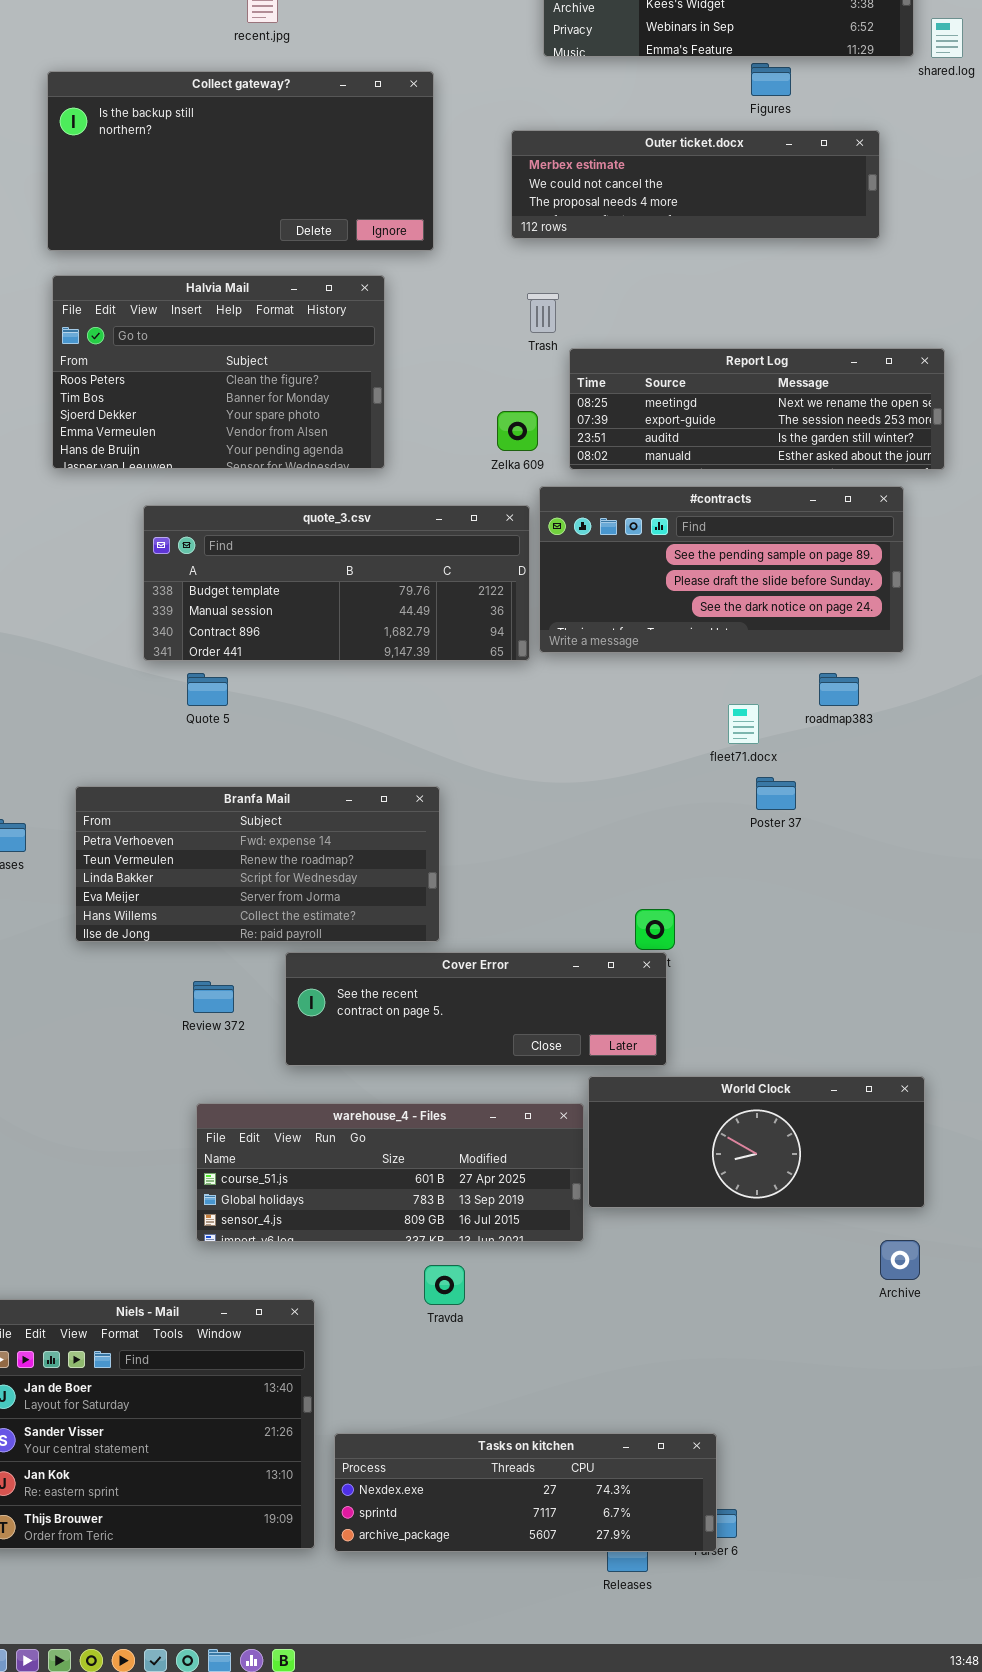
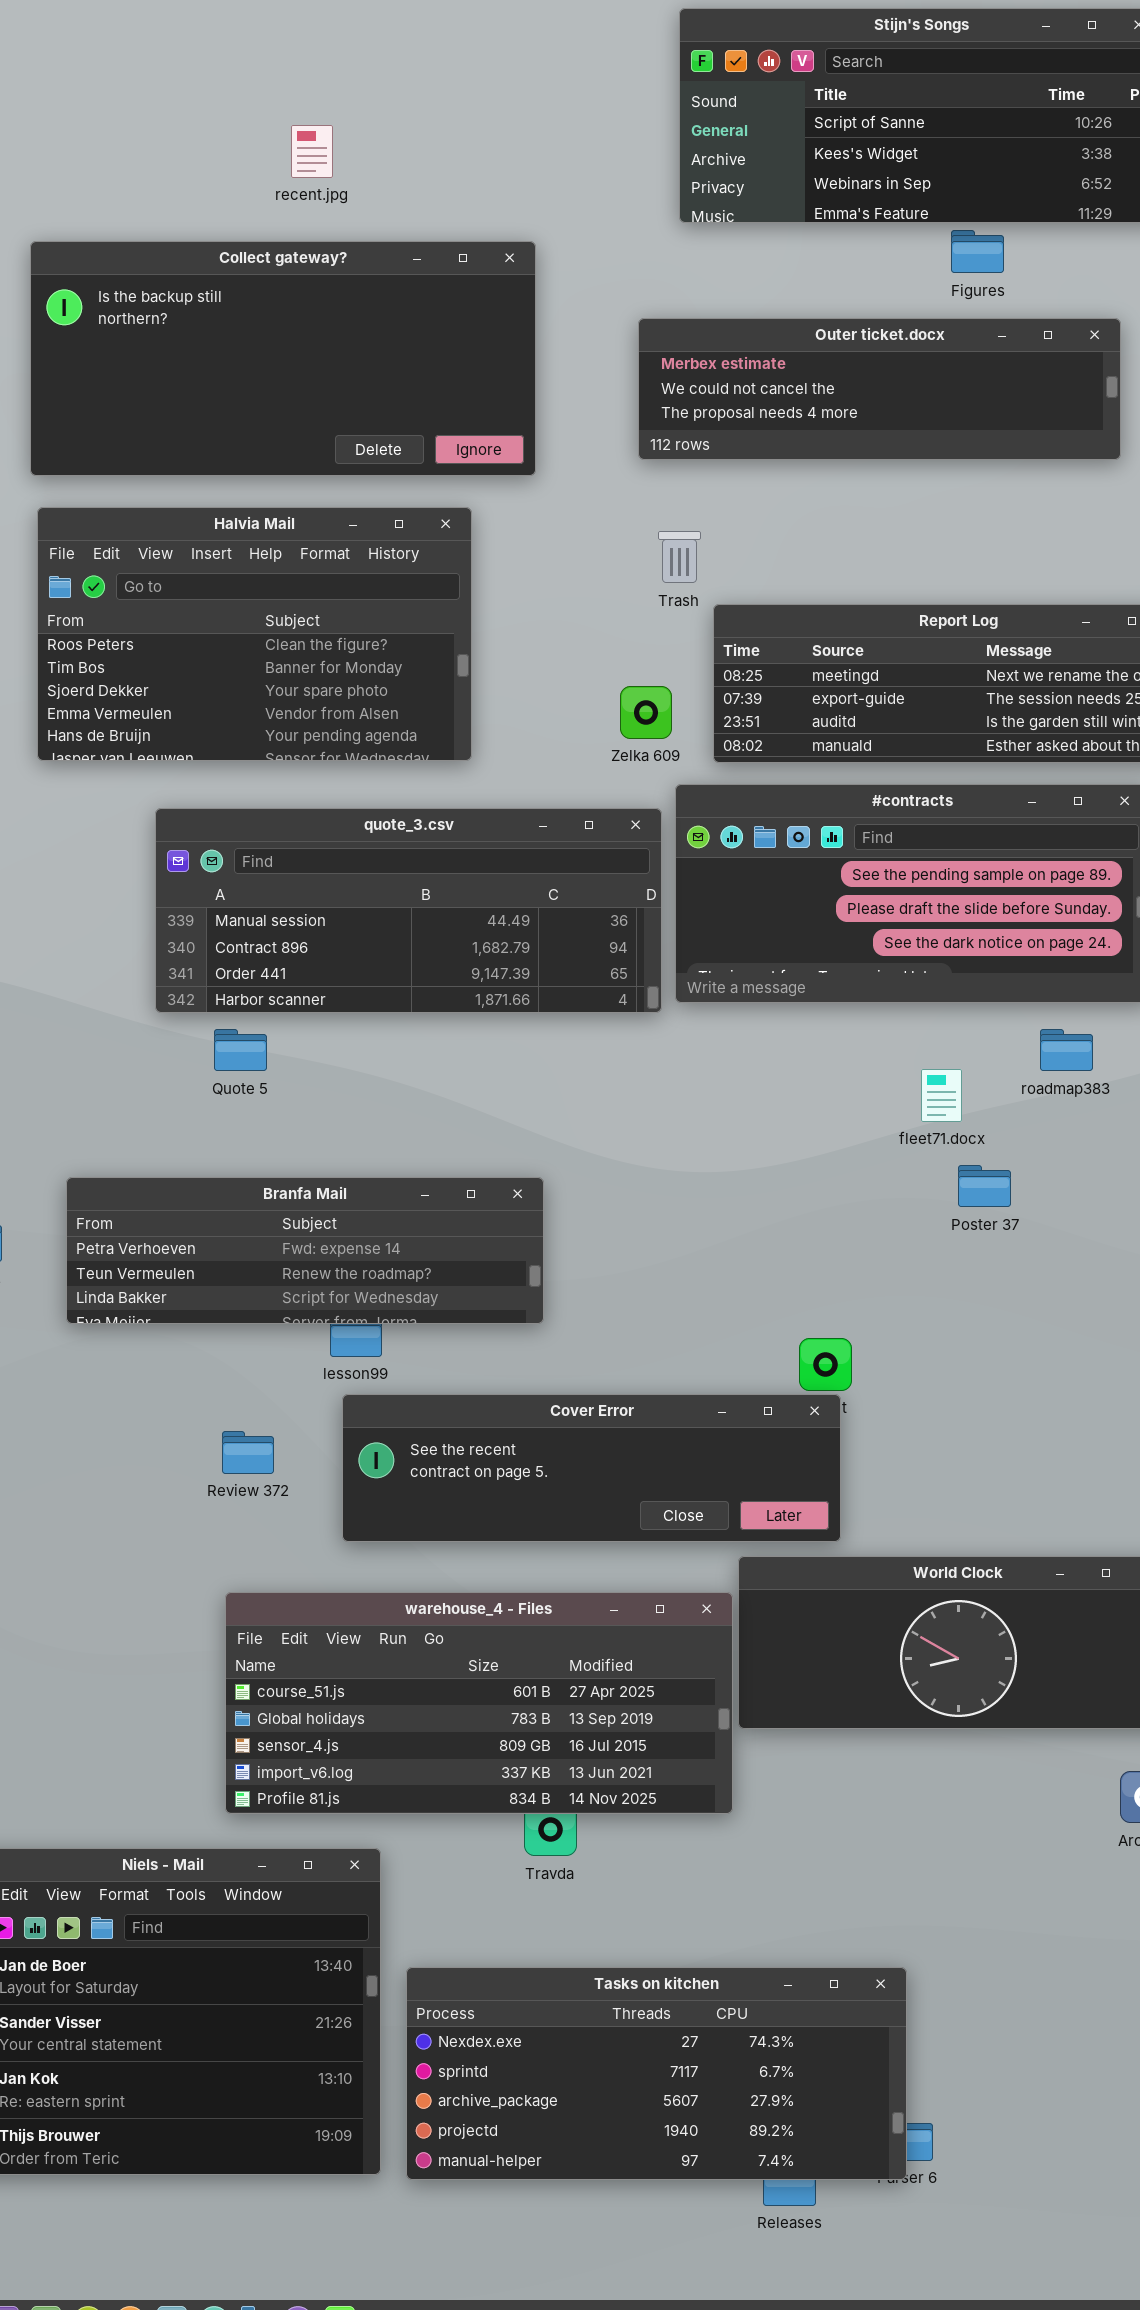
quote_3.csv: [143,505,530,661] -> [155,808,662,1013], scrolled down 1 row
Branfa Mail: [75,786,440,942] -> [66,1177,544,1324], resized
warehouse_4 - Files: [196,1103,584,1242] -> [225,1592,733,1814], resized
Tasks on kitchen: [334,1433,717,1552] -> [406,1967,907,2180], resized

